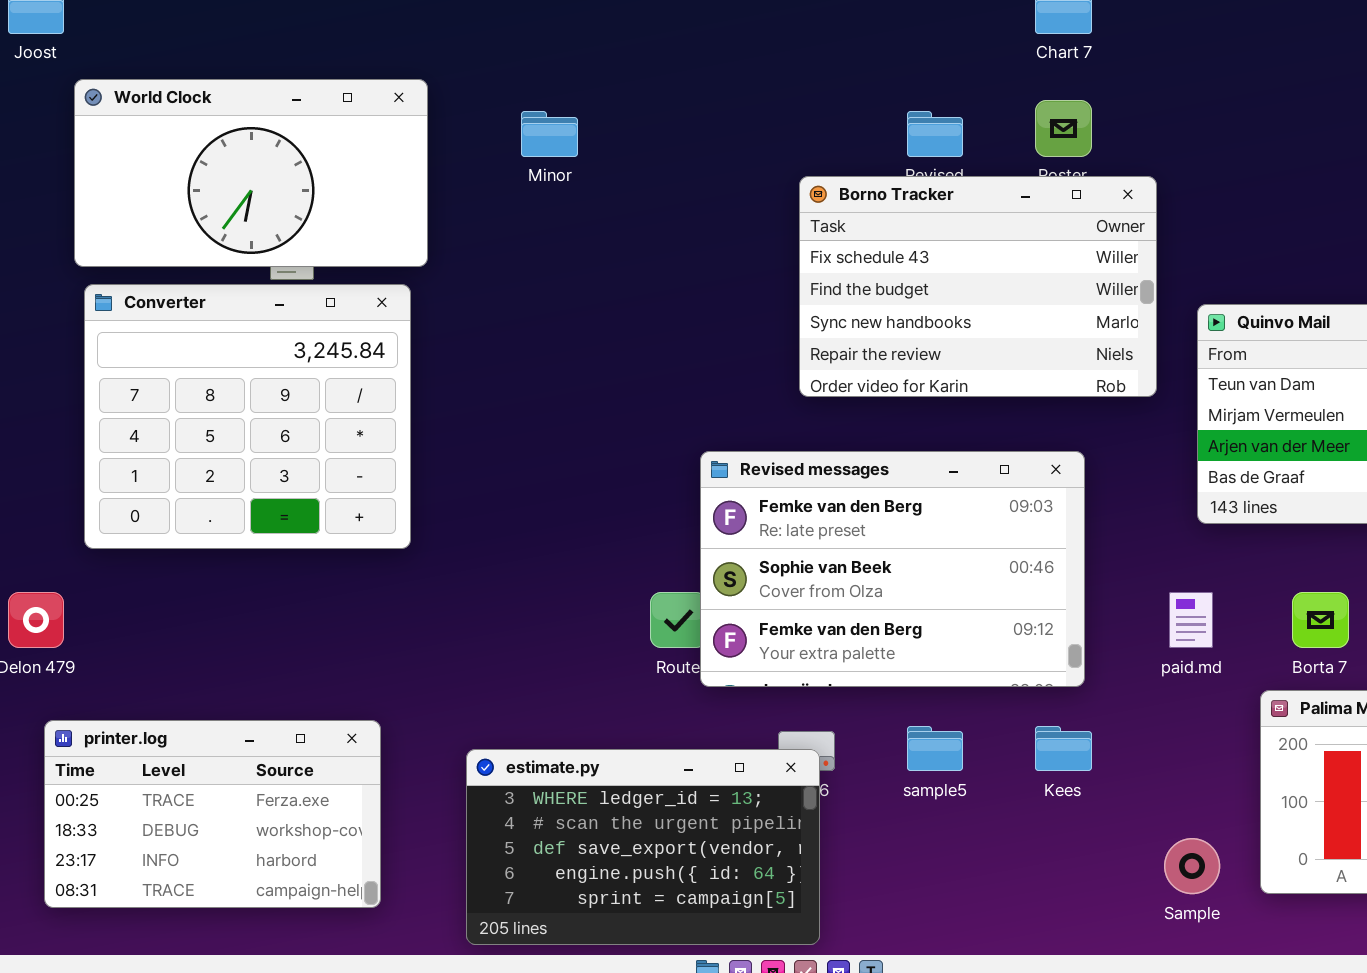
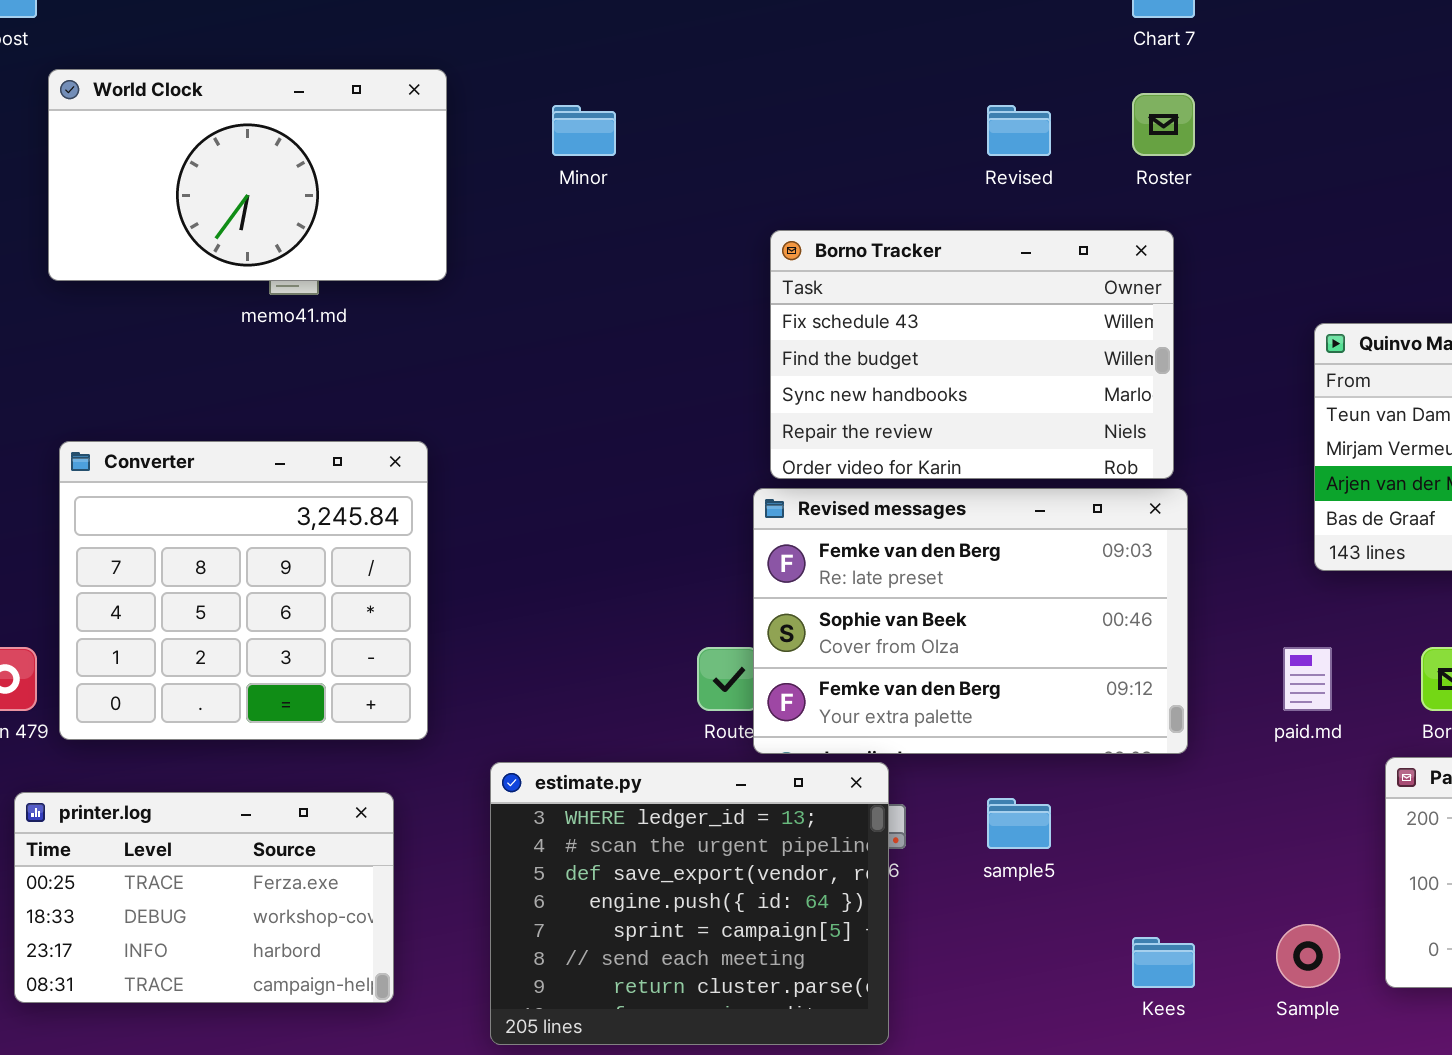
Borno Tracker: [799,176,1157,397] -> [770,230,1174,479], moved
Converter: [84,284,411,549] -> [59,441,428,740], moved
Kees: [1035,726,1092,771] -> [1132,937,1195,988], moved
estimate.py: [466,749,820,945] -> [490,762,889,1045], resized

